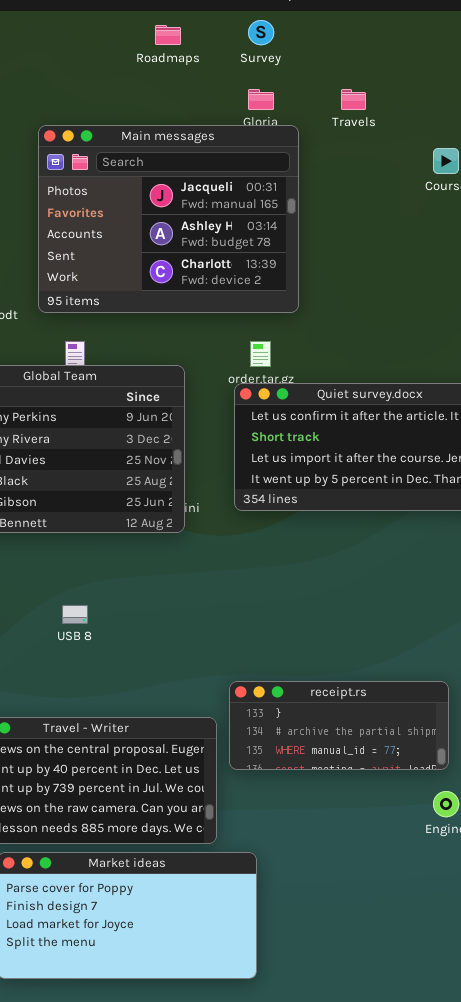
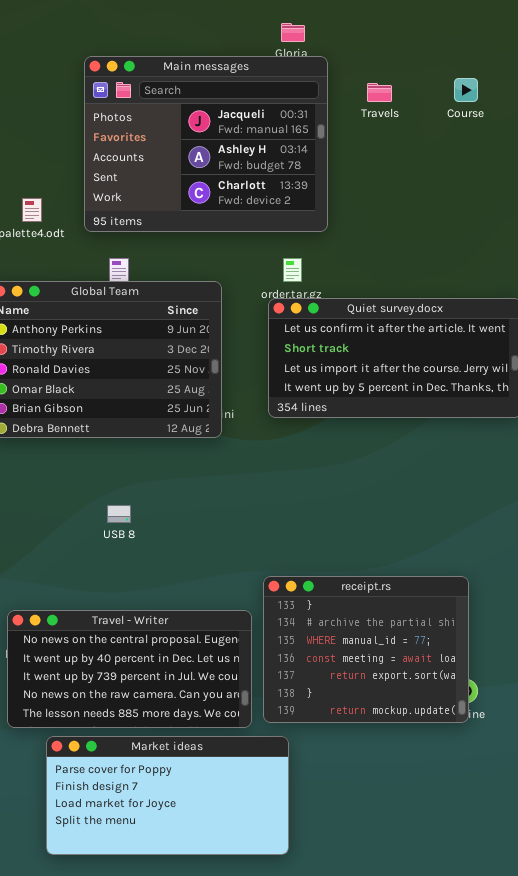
Travels: [341,89,366,110] -> [367,83,392,102], moved
receipt.rs: [229,681,449,770] -> [263,576,469,723], resized

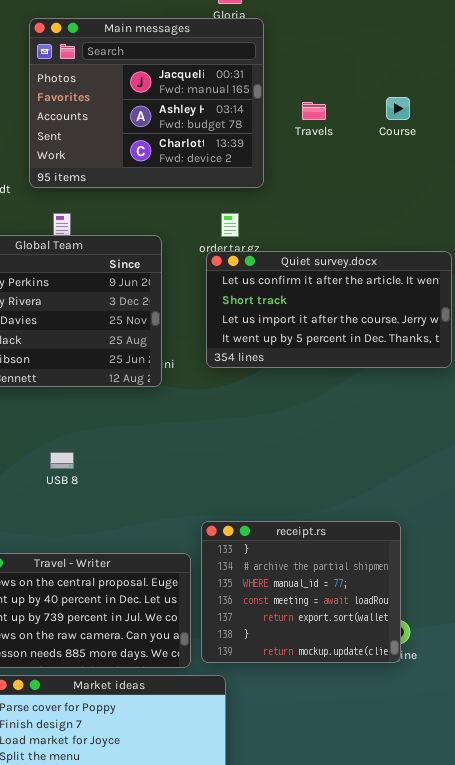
Course: [454,78,478,102] -> [386,97,410,120], moved
Travels: [367,83,392,102] -> [302,102,326,120], moved

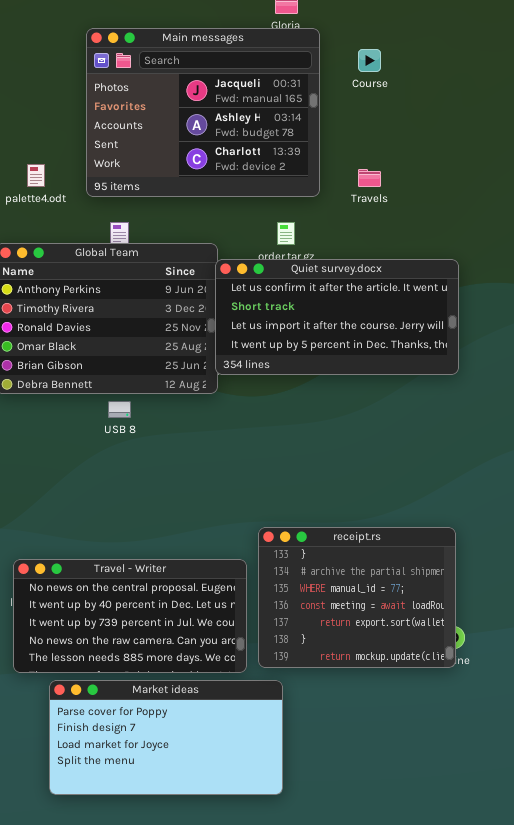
Course: [386,97,410,120] -> [358,49,381,72], moved
Travels: [302,102,326,120] -> [358,169,381,187], moved
Quiet survey.docx: [206,251,452,368] -> [215,259,459,375], moved
USB 8: [50,452,74,469] -> [108,401,131,418], moved

